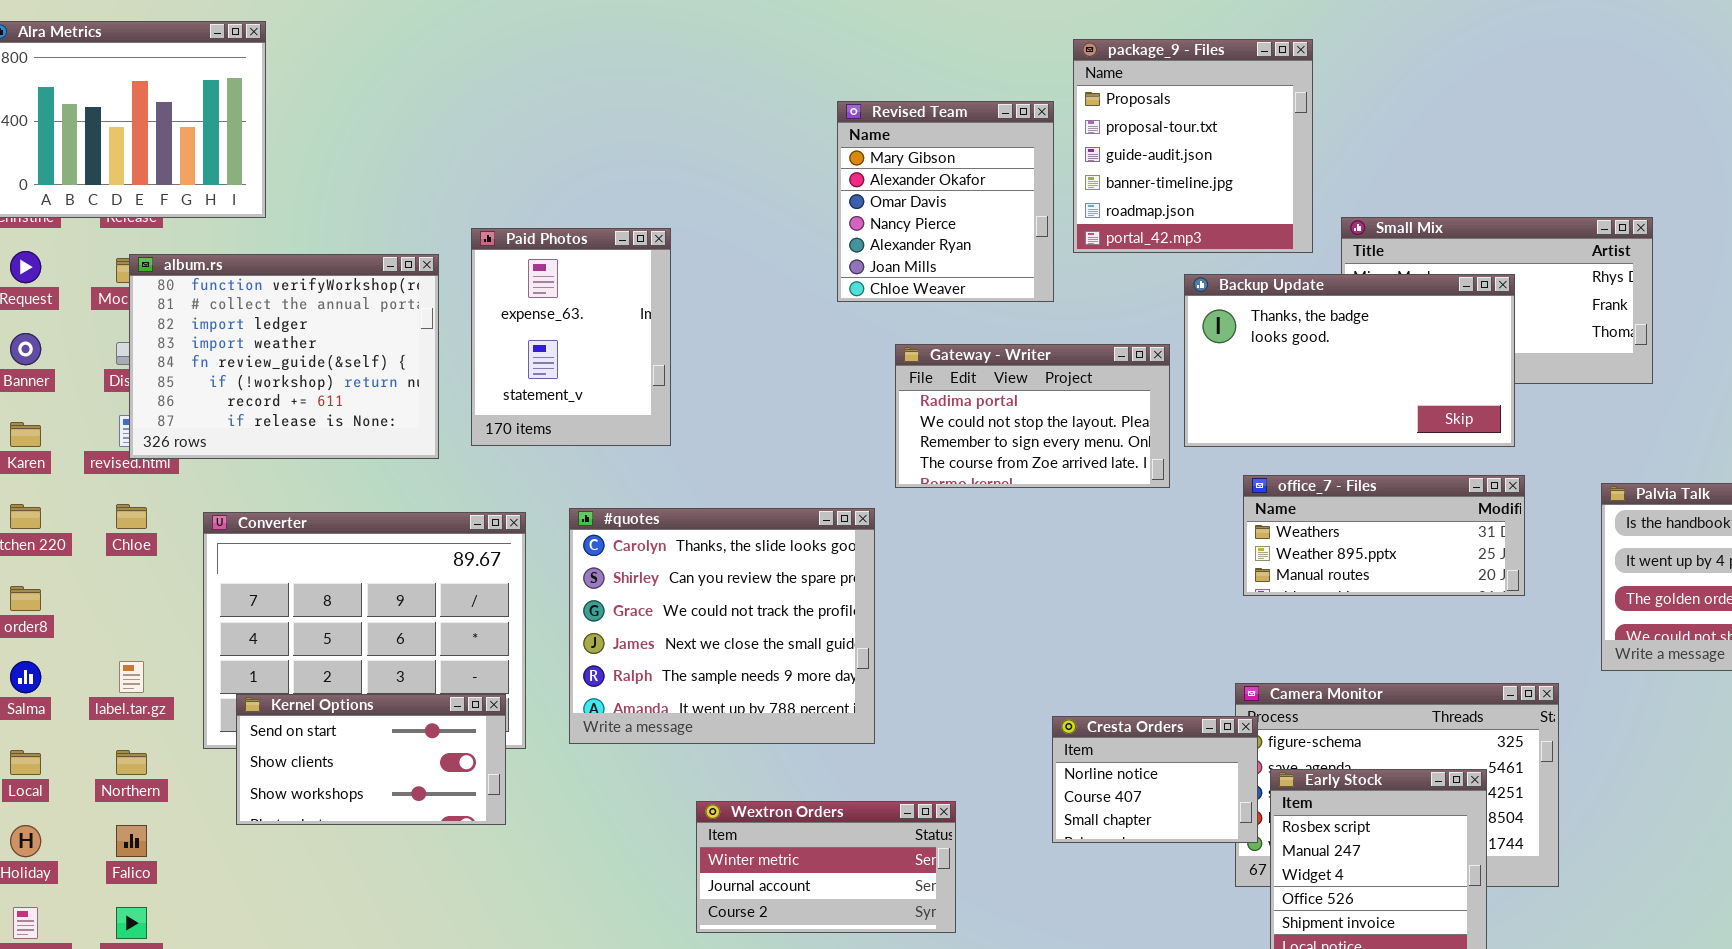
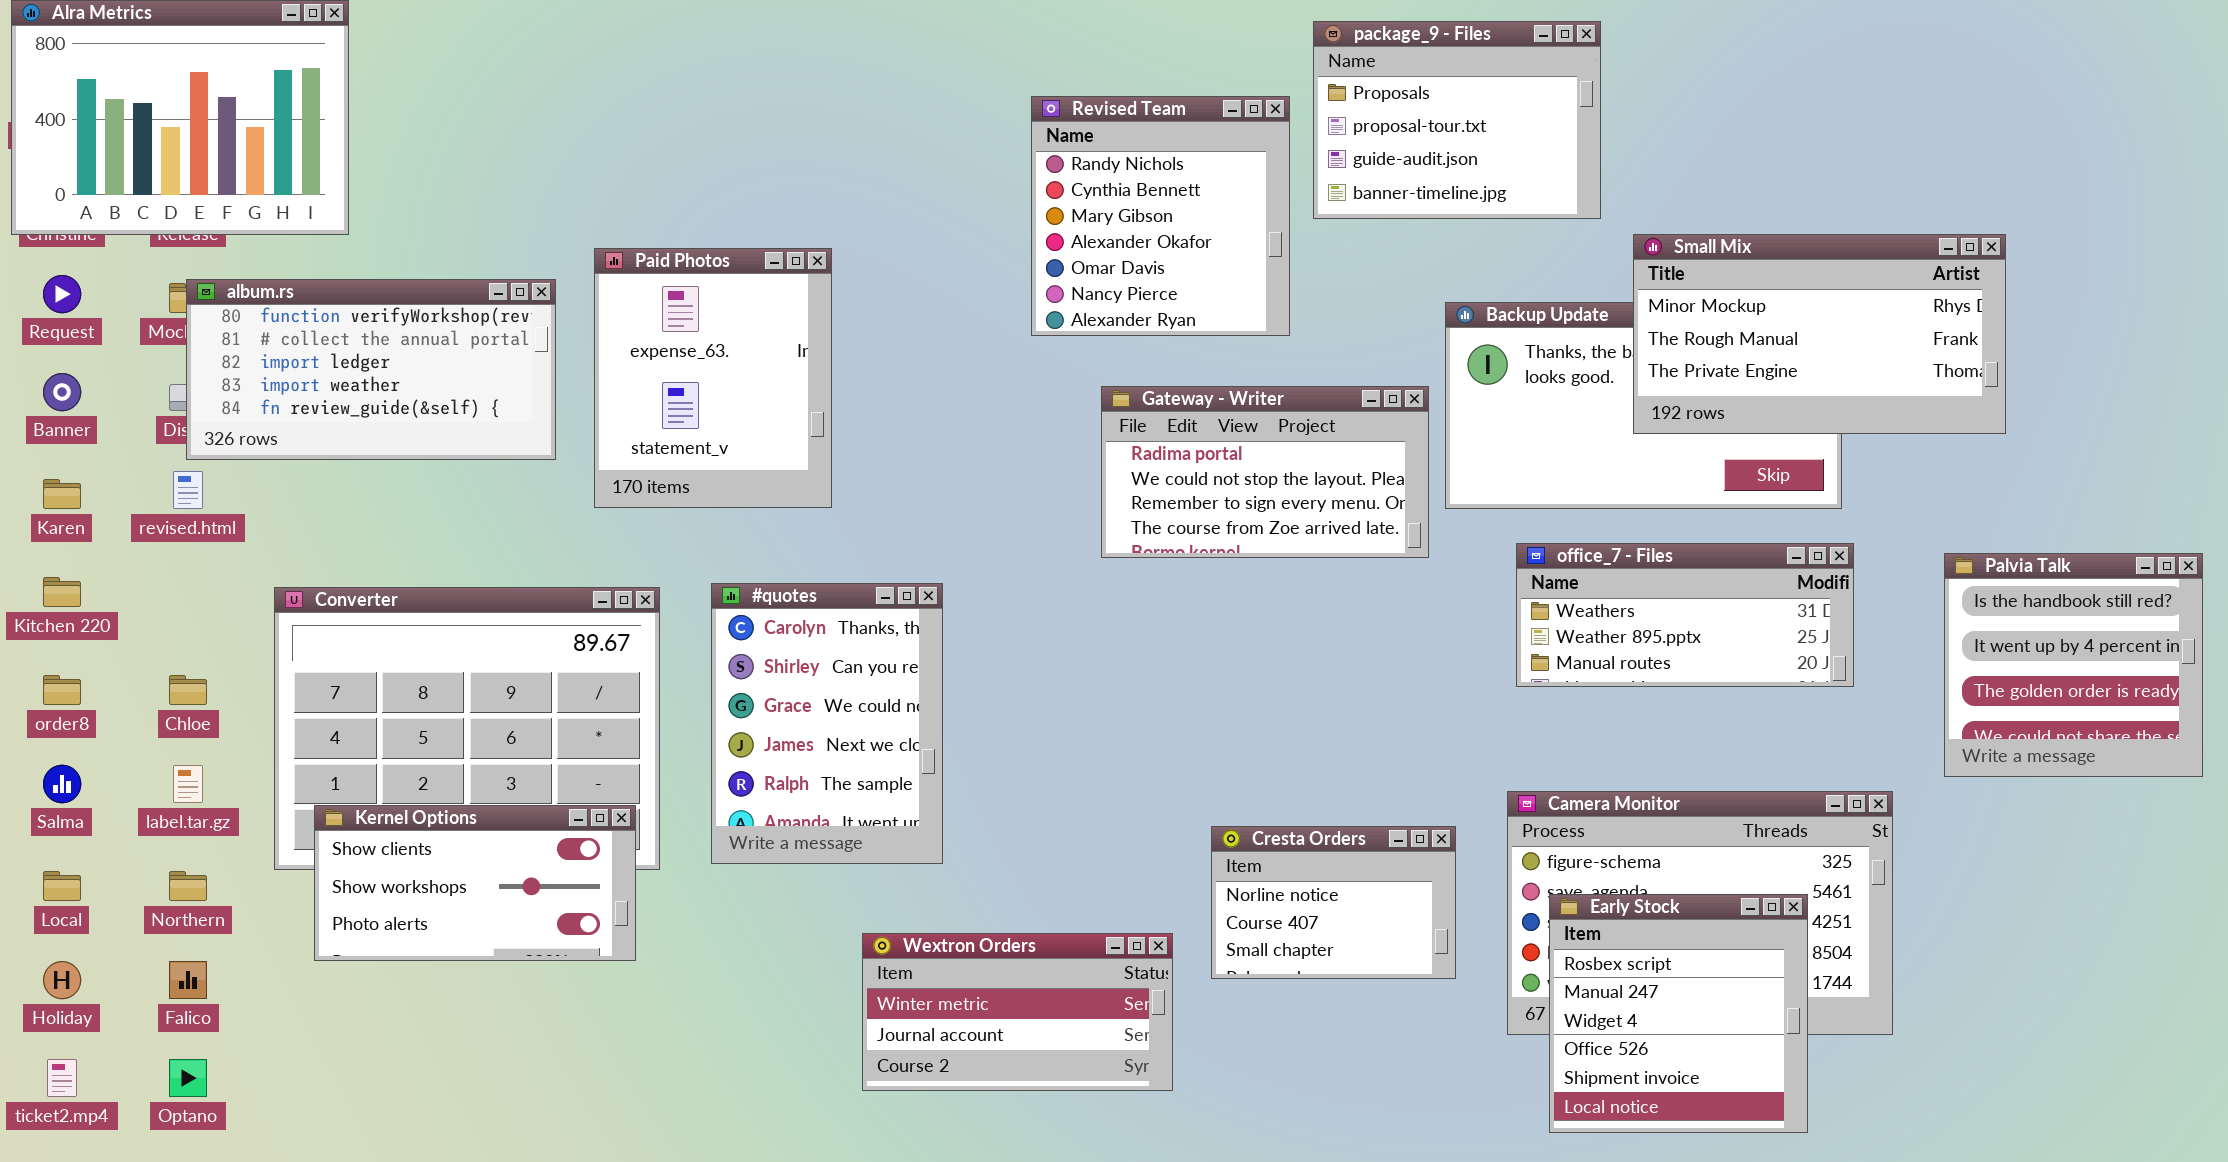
package_9 - Files: [1073,39,1313,253] -> [1313,21,1601,219], resized
Revised Team: [837,101,1054,302] -> [1031,96,1290,336], scrolled up 2 rows
Small Mix: [1341,217,1653,384] -> [1633,234,2006,434], raised
album.rs: [129,254,439,459] -> [186,279,556,460], resized
Chloe: [116,504,147,529] -> [169,675,207,705], moved
#quotes: [569,508,875,744] -> [711,583,943,864], resized
Kernel Options: [236,694,506,825] -> [314,805,636,961], scrolled down 1 row
Cresta Orders: [1052,716,1258,843] -> [1211,826,1456,979], moved

